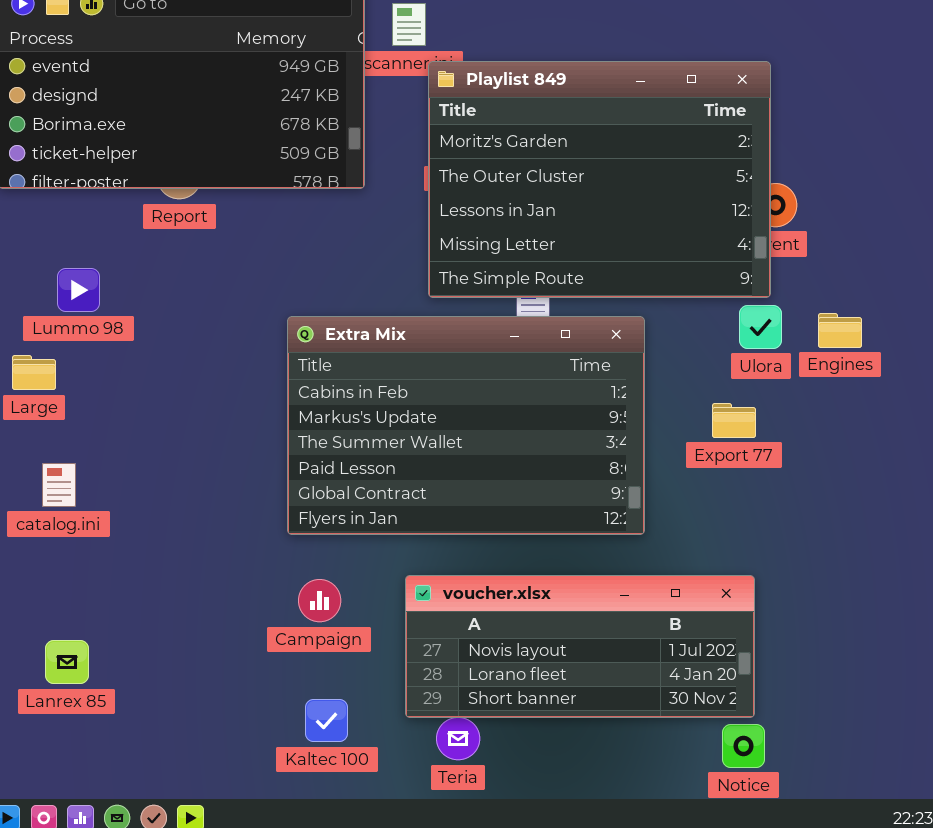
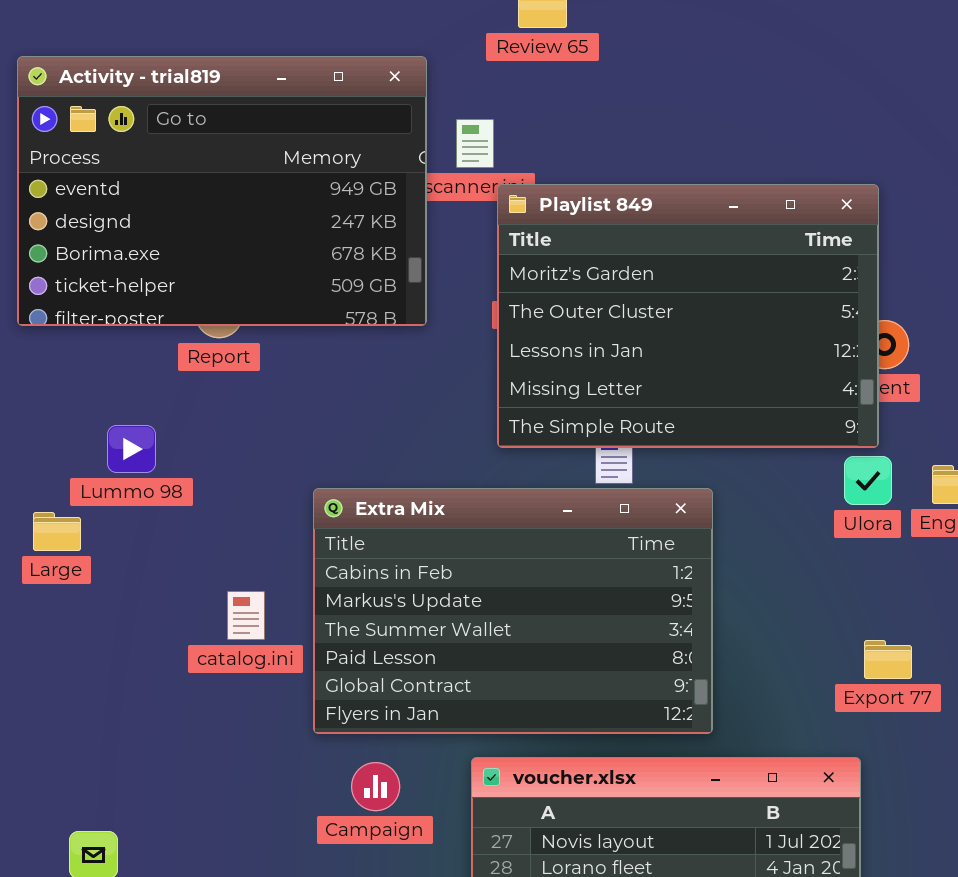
Lummo 98: [57,268,100,312] -> [107,425,156,473], moved
Extra Mix: [287,316,645,535] -> [313,488,713,734], moved
Export 77: [712,403,756,438] -> [864,640,912,679], moved
catalog.ini: [42,463,76,507] -> [227,591,265,640], moved

